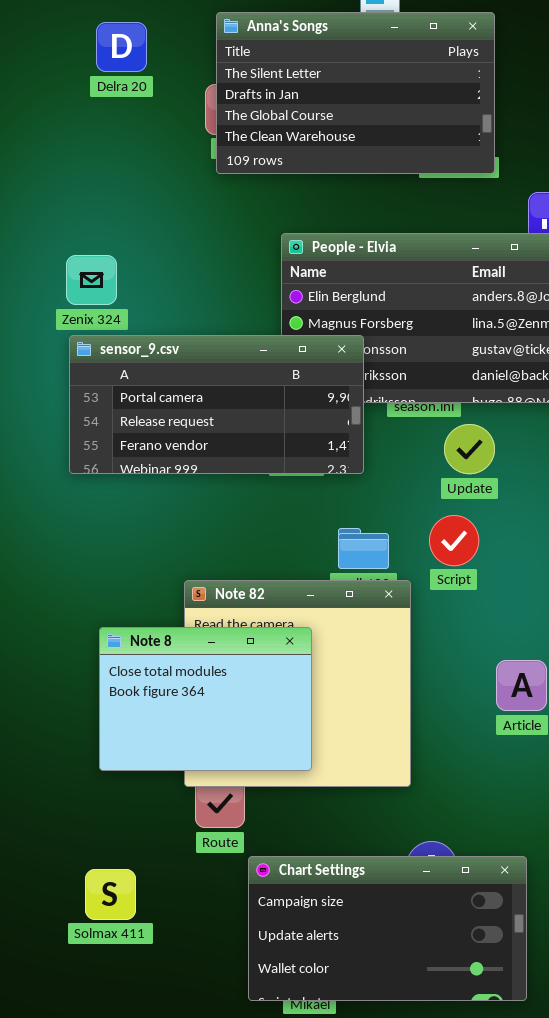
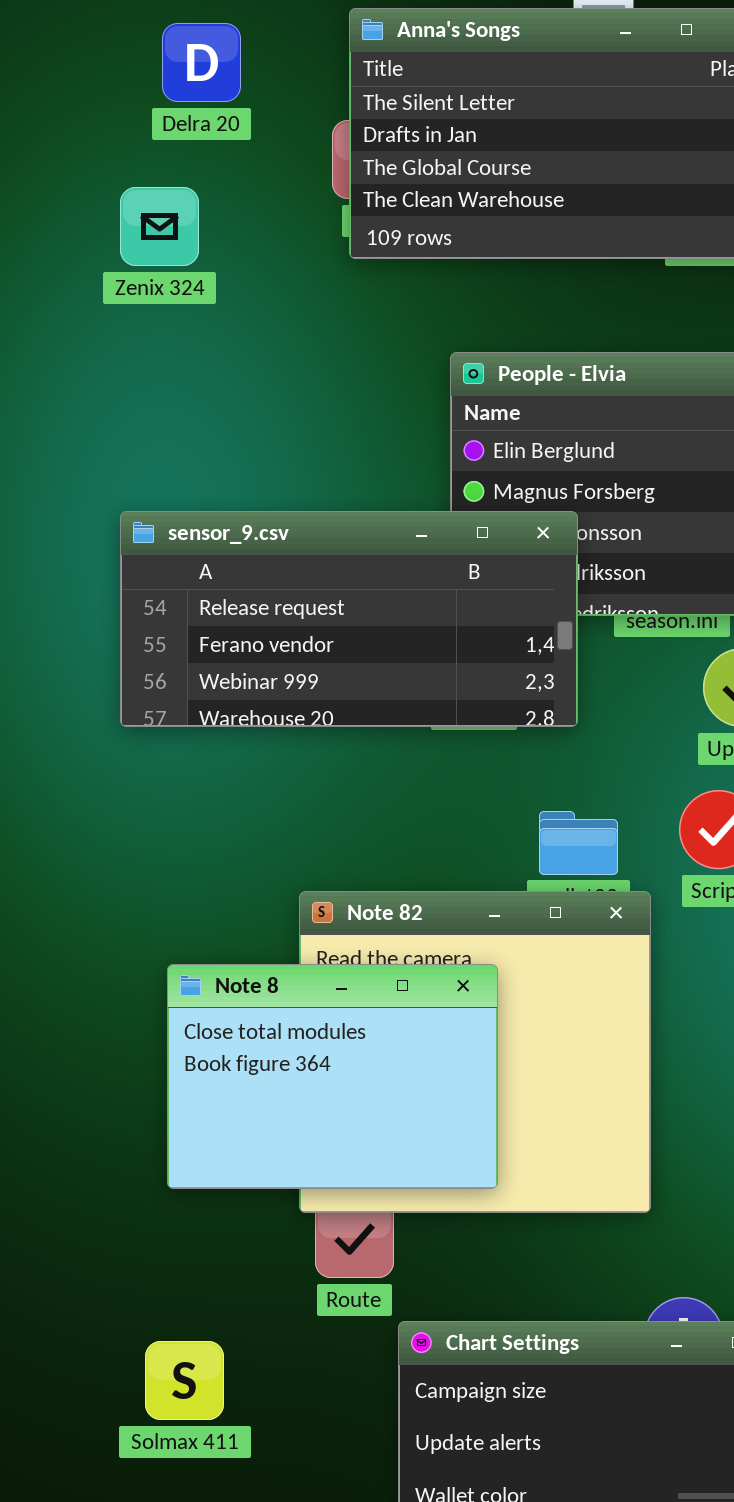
Zenix 324: [66,255,117,305] -> [120,187,199,266], moved
sensor_9.csv: [69,335,364,474] -> [120,511,578,727], scrolled down 1 row

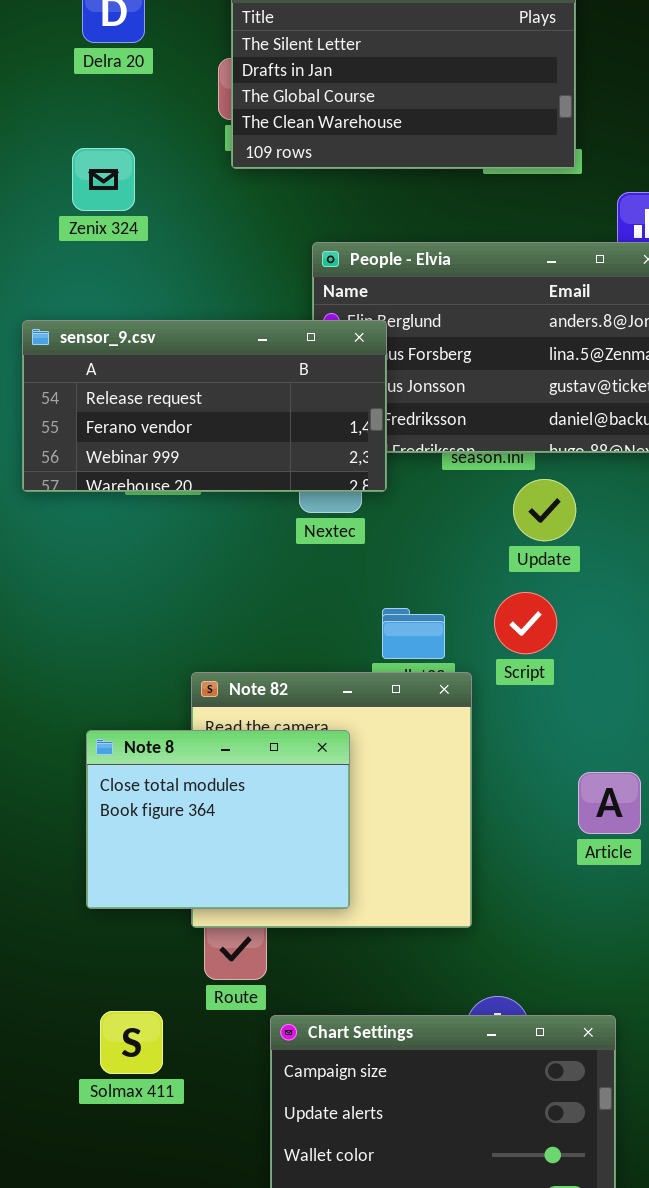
Zenix 324: [120,187,199,266] -> [72,148,135,211], moved
sensor_9.csv: [120,511,578,727] -> [22,320,387,492], moved
Solmax 411: [145,1341,224,1420] -> [100,1011,163,1074], moved

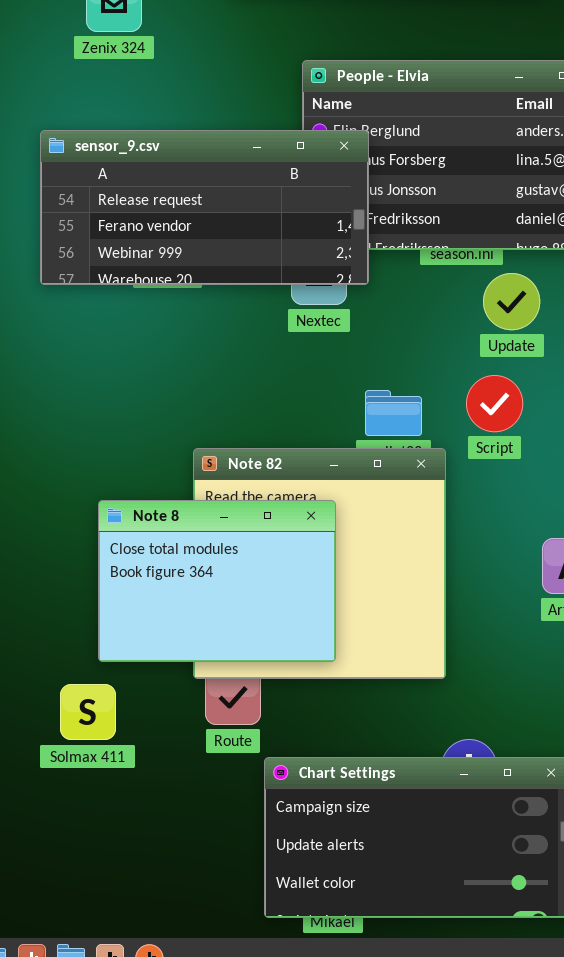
Solmax 411: [100,1011,163,1074] -> [60,684,116,740], moved

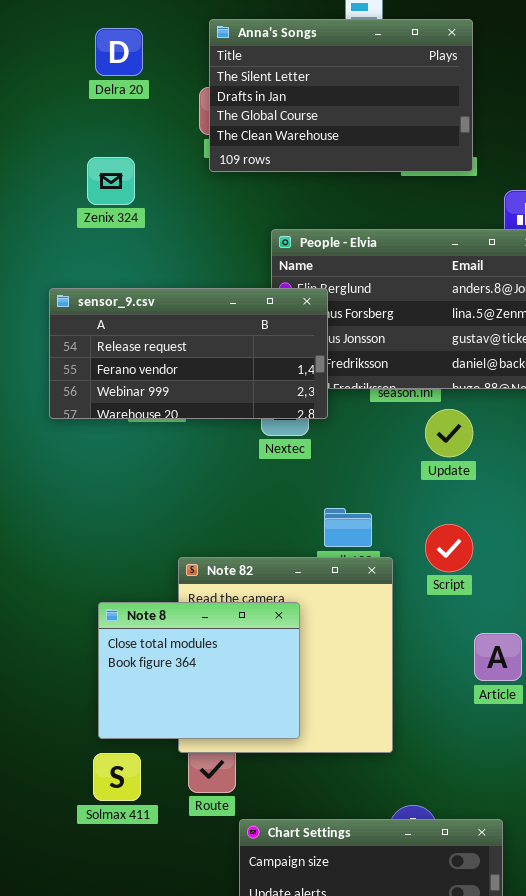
Script: [466,375,523,432] -> [425,524,473,572], moved
Solmax 411: [60,684,116,740] -> [93,753,141,801], moved

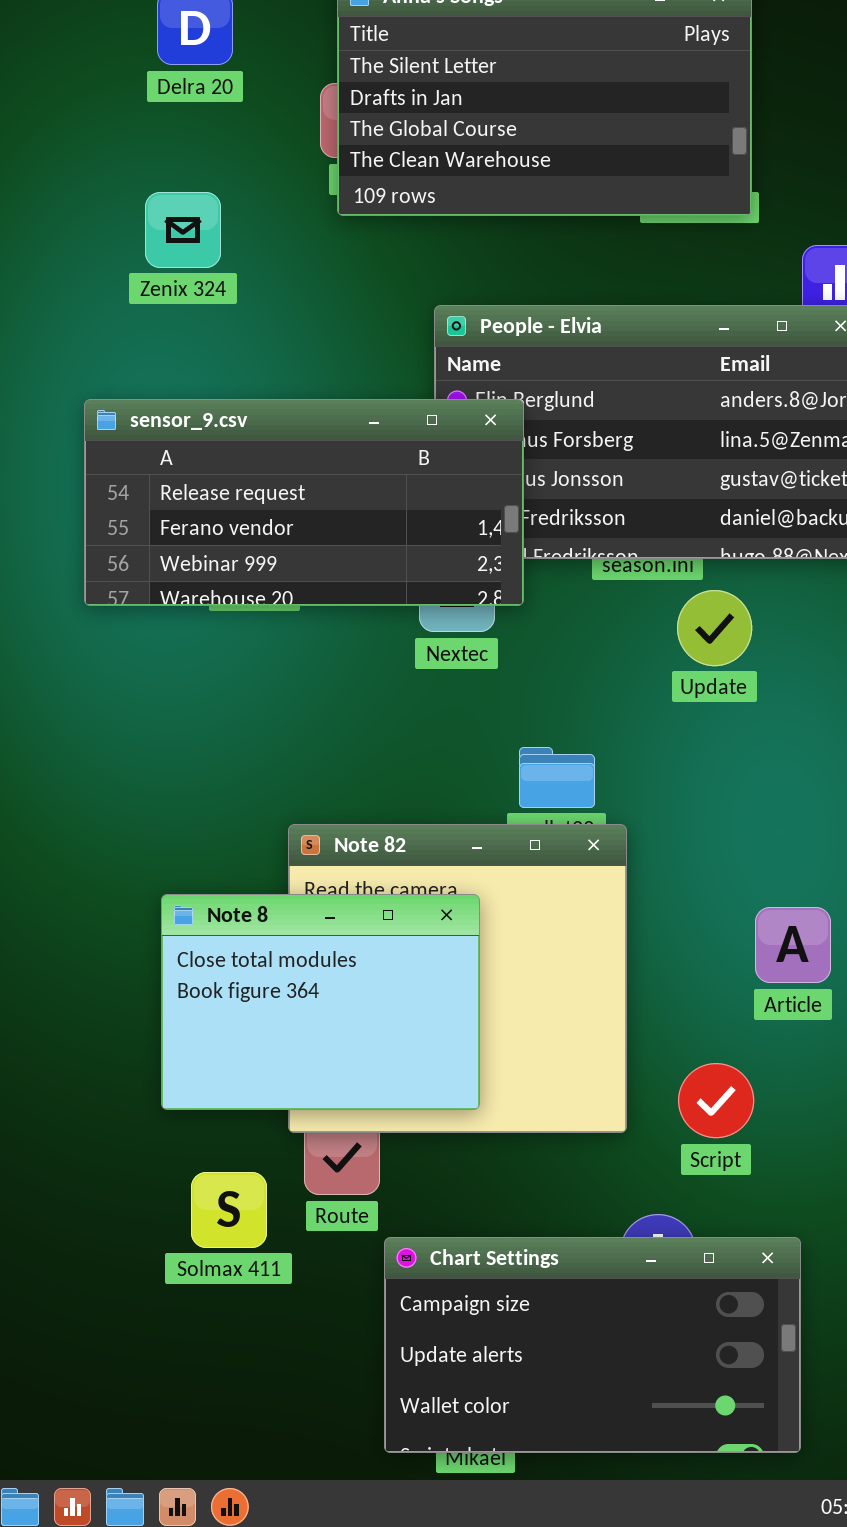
Script: [425,524,473,572] -> [678,1063,754,1138], moved
Article: [474,633,522,681] -> [755,907,831,983], moved
Solmax 411: [93,753,141,801] -> [191,1172,267,1248], moved

